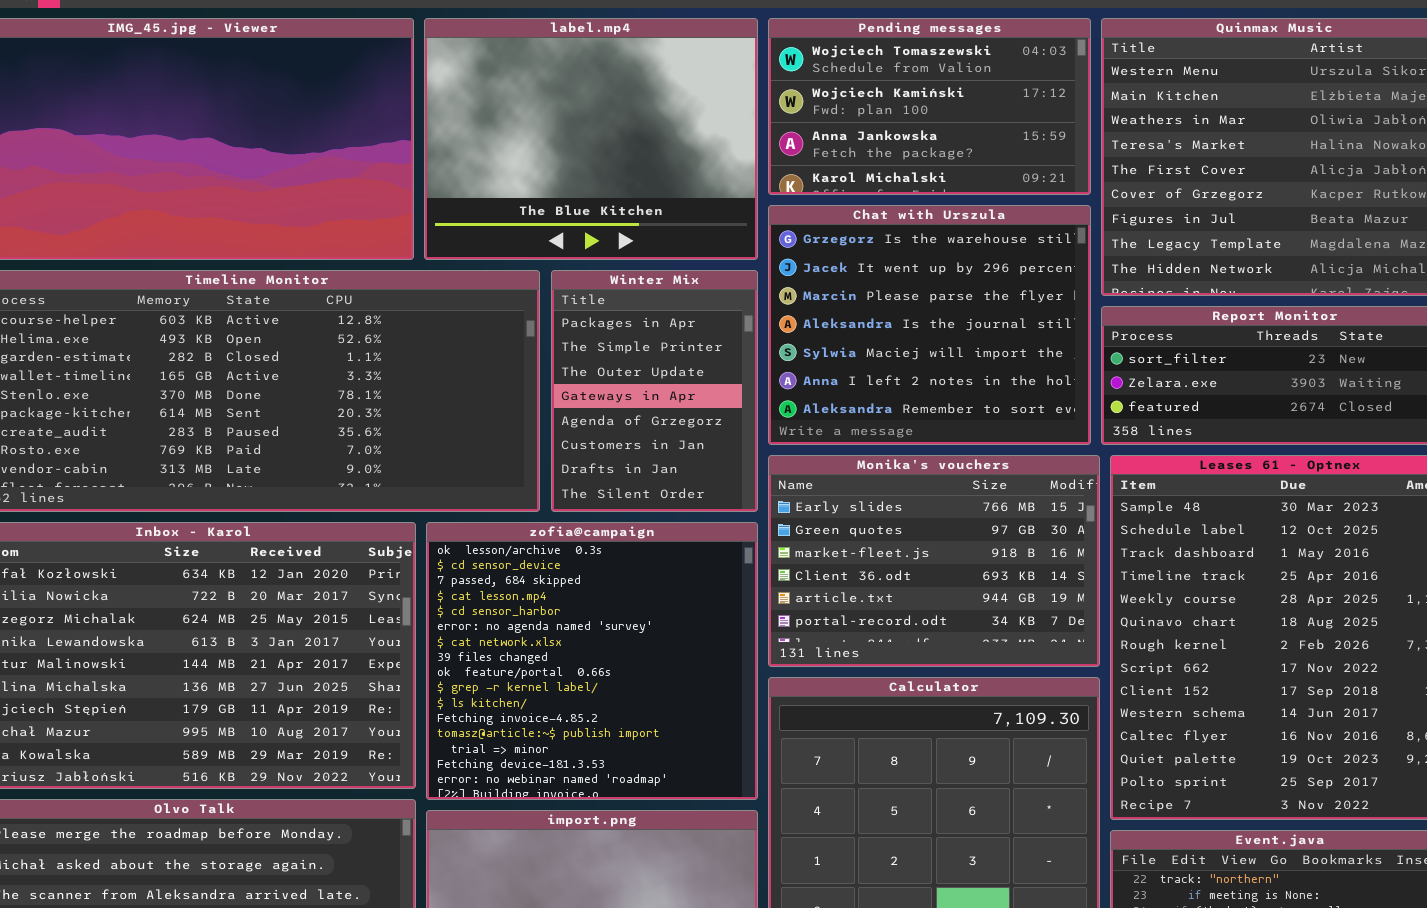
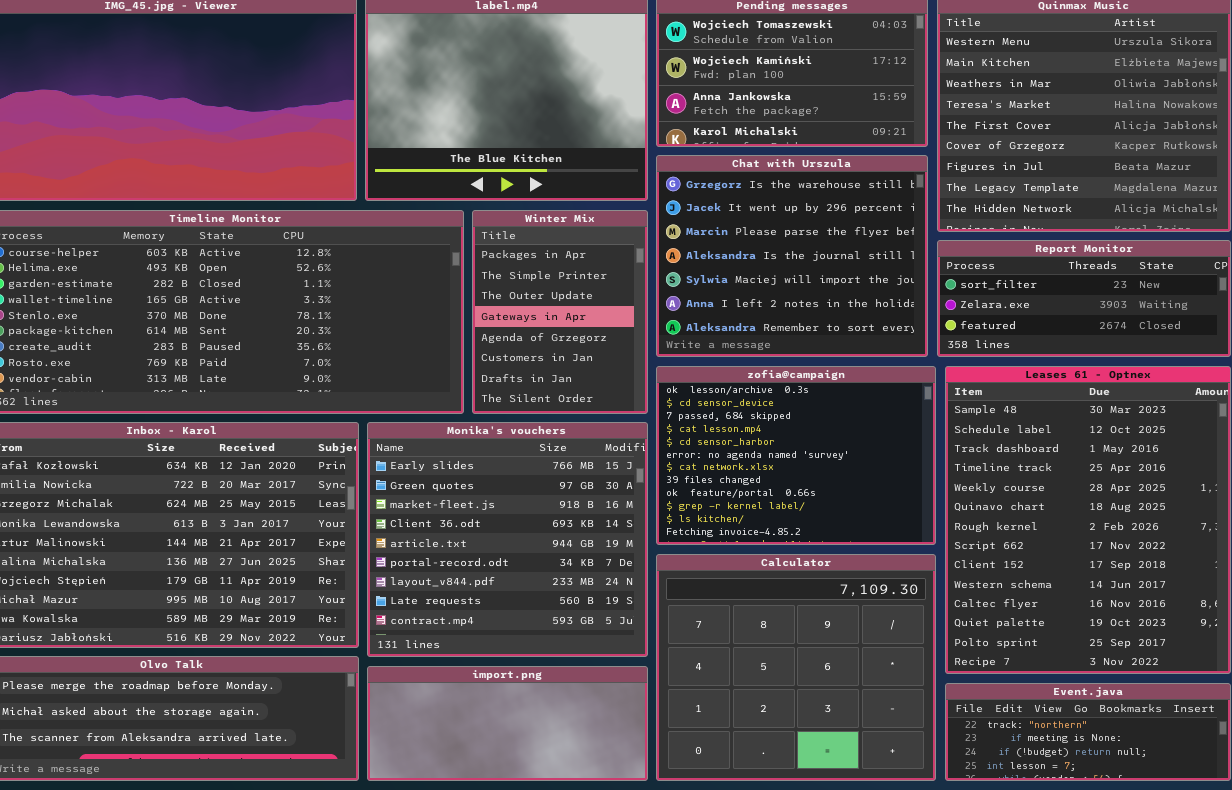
Monika's vouchers: [768,455,1100,667] -> [367,422,648,657], moved, resized
zofia@campaign: [426,522,758,800] -> [656,366,936,545], moved, resized

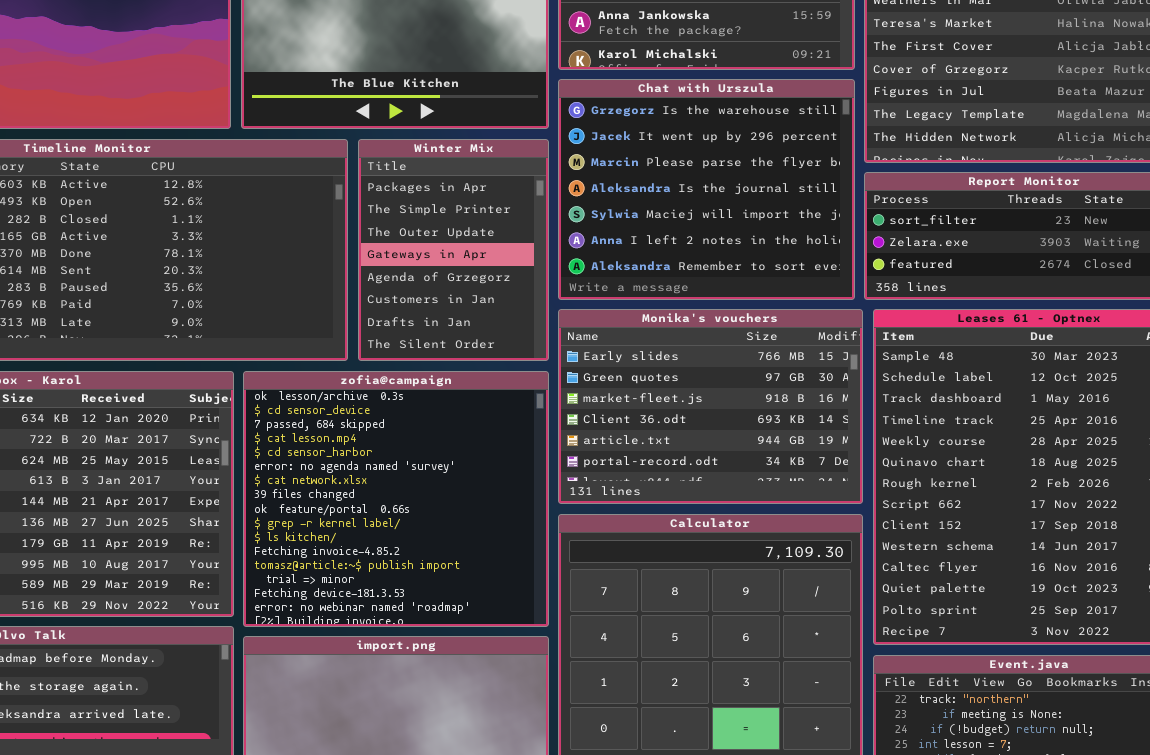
zofia@campaign: [656,366,936,545] -> [243,371,549,627], moved, resized
Monika's vouchers: [367,422,648,657] -> [558,309,863,504], moved, resized

